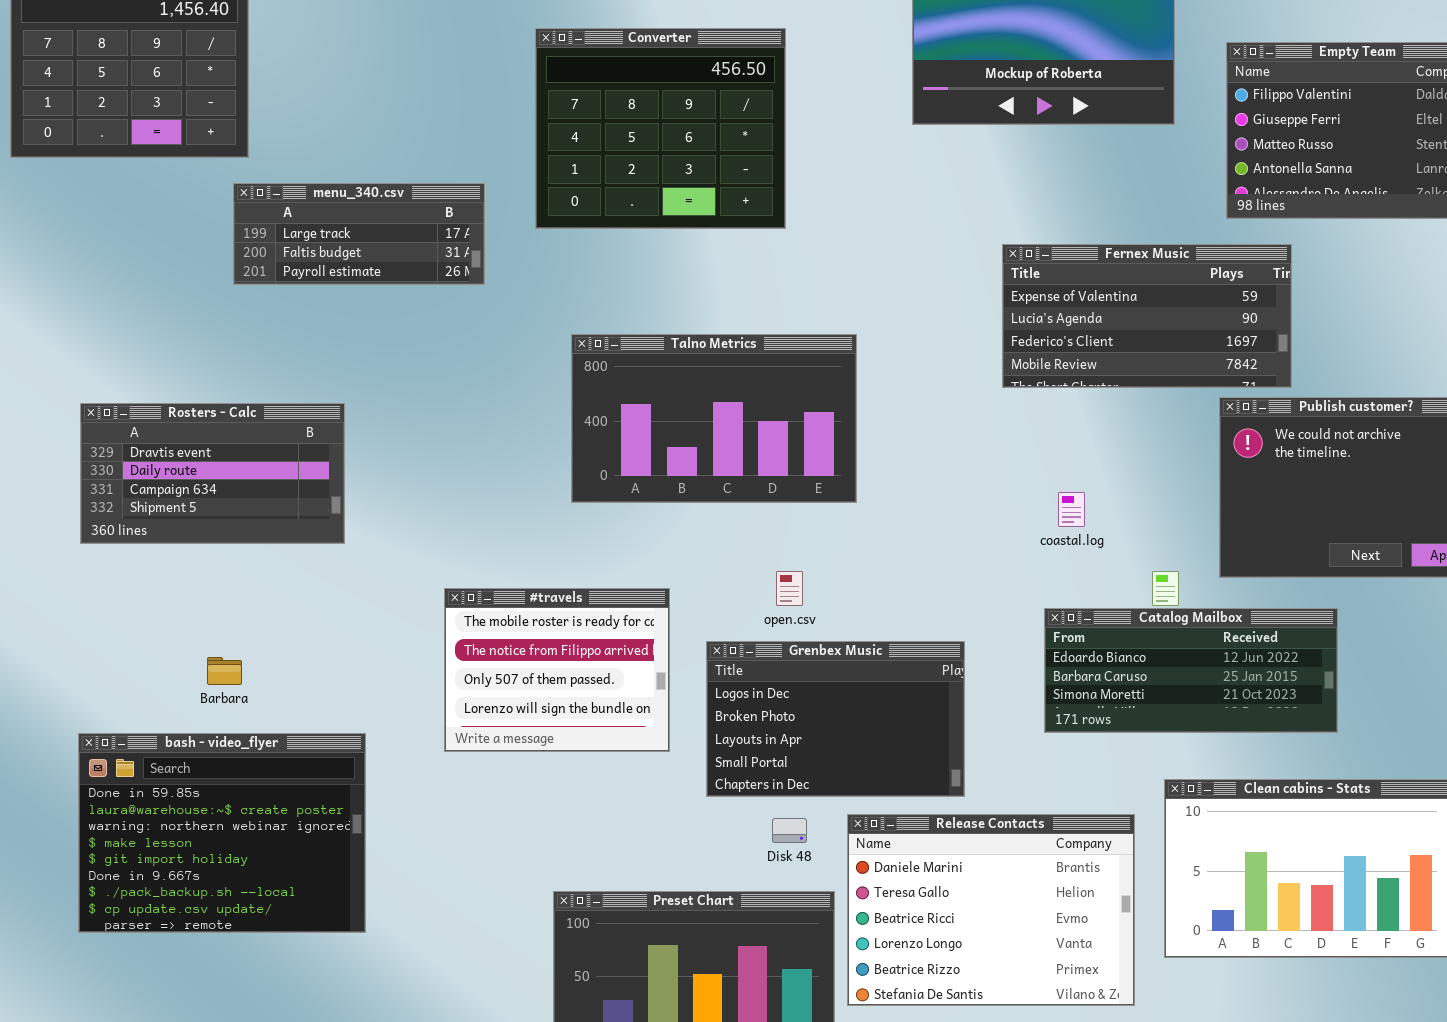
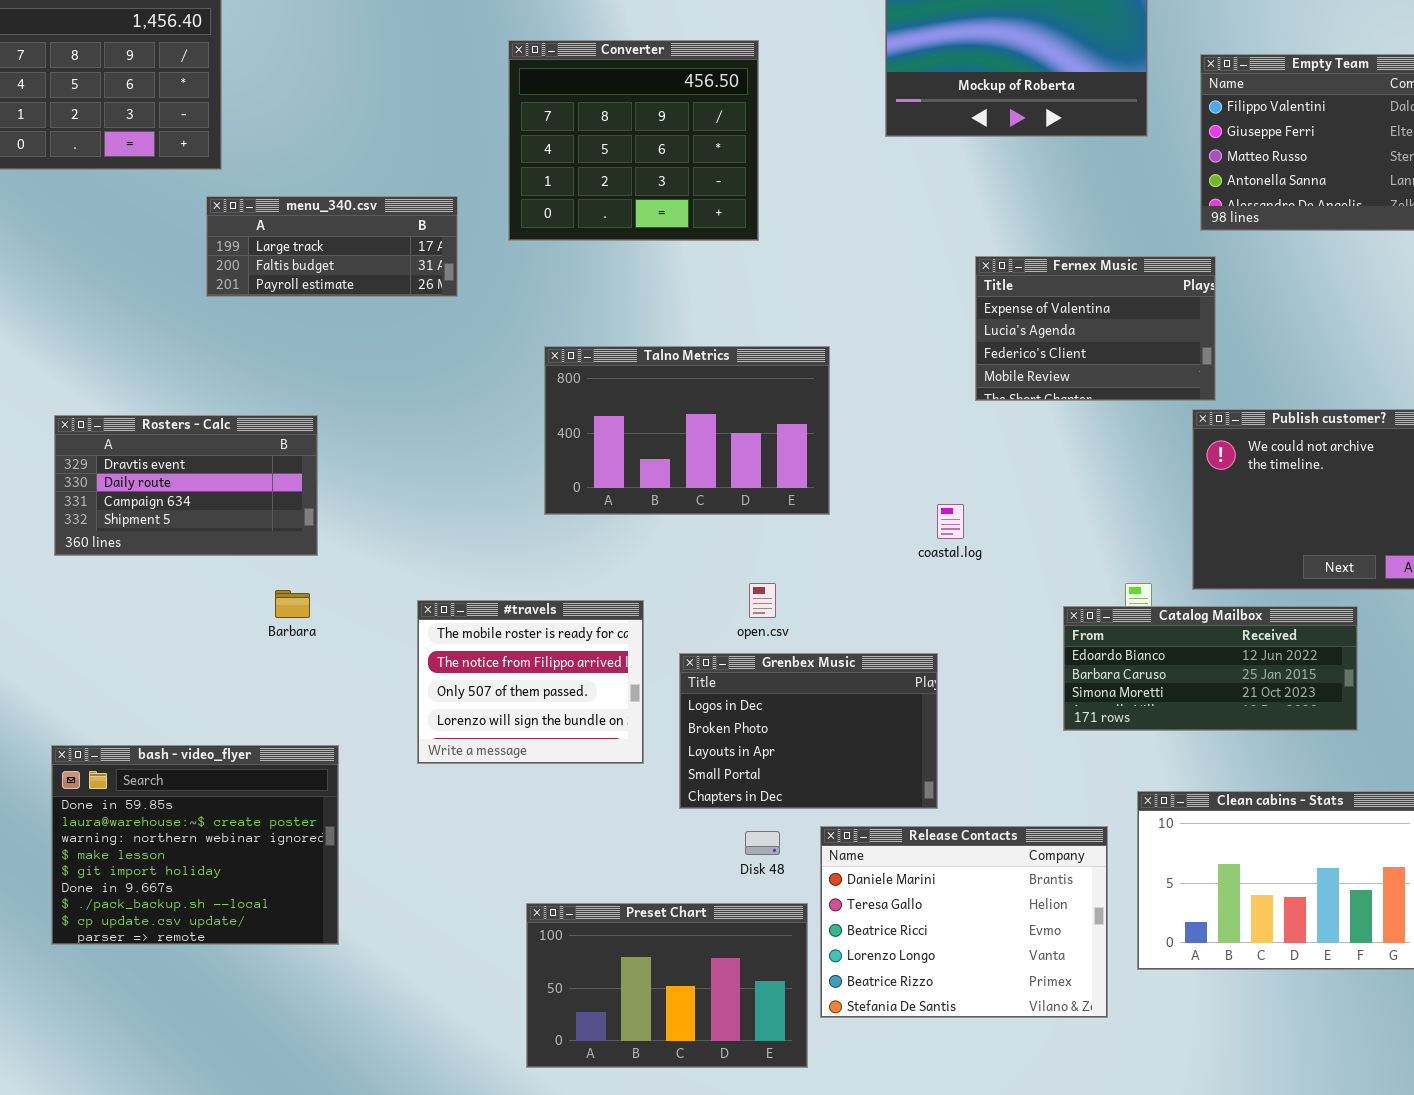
Fernex Music: [1002,244,1292,388] -> [975,256,1216,401], resized
coastal.log: [1058,492,1085,527] -> [937,504,964,539], moved
Catalog Mailbox: [1044,608,1338,733] -> [1063,606,1358,731], moved
Barbara: [207,657,242,685] -> [275,590,310,618], moved

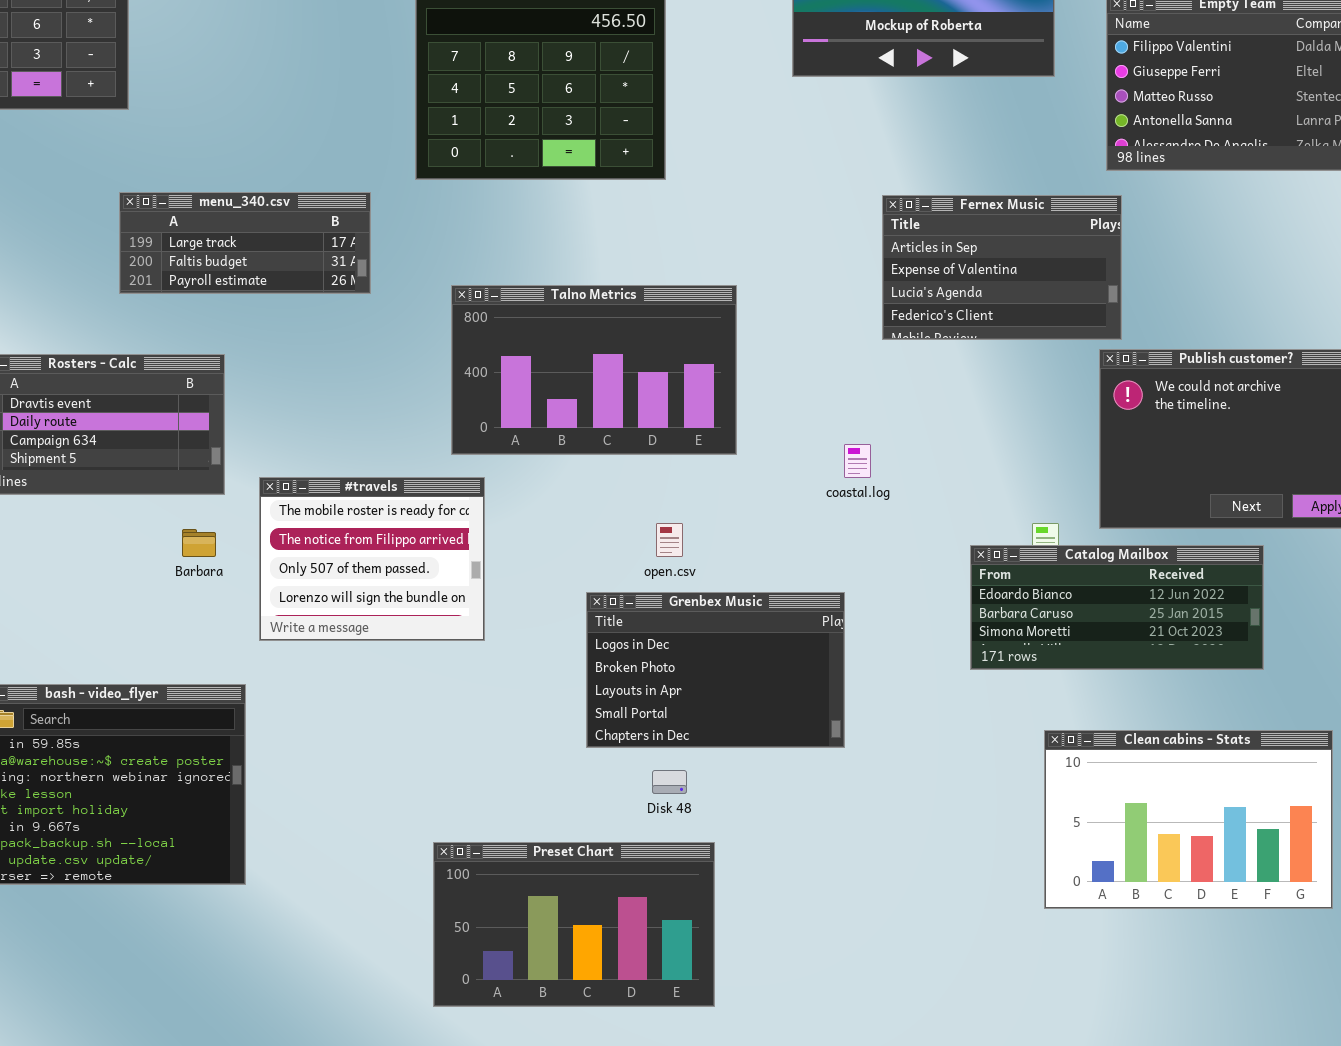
menu_340.csv: [206,196,458,297] -> [119,192,371,294], moved
Fernex Music: [975,256,1216,401] -> [882,195,1122,340], scrolled up 1 row
#travels: [417,600,644,764] -> [259,477,485,641], moved
Release Contacts: [820,826,1108,1018] -> none, closed

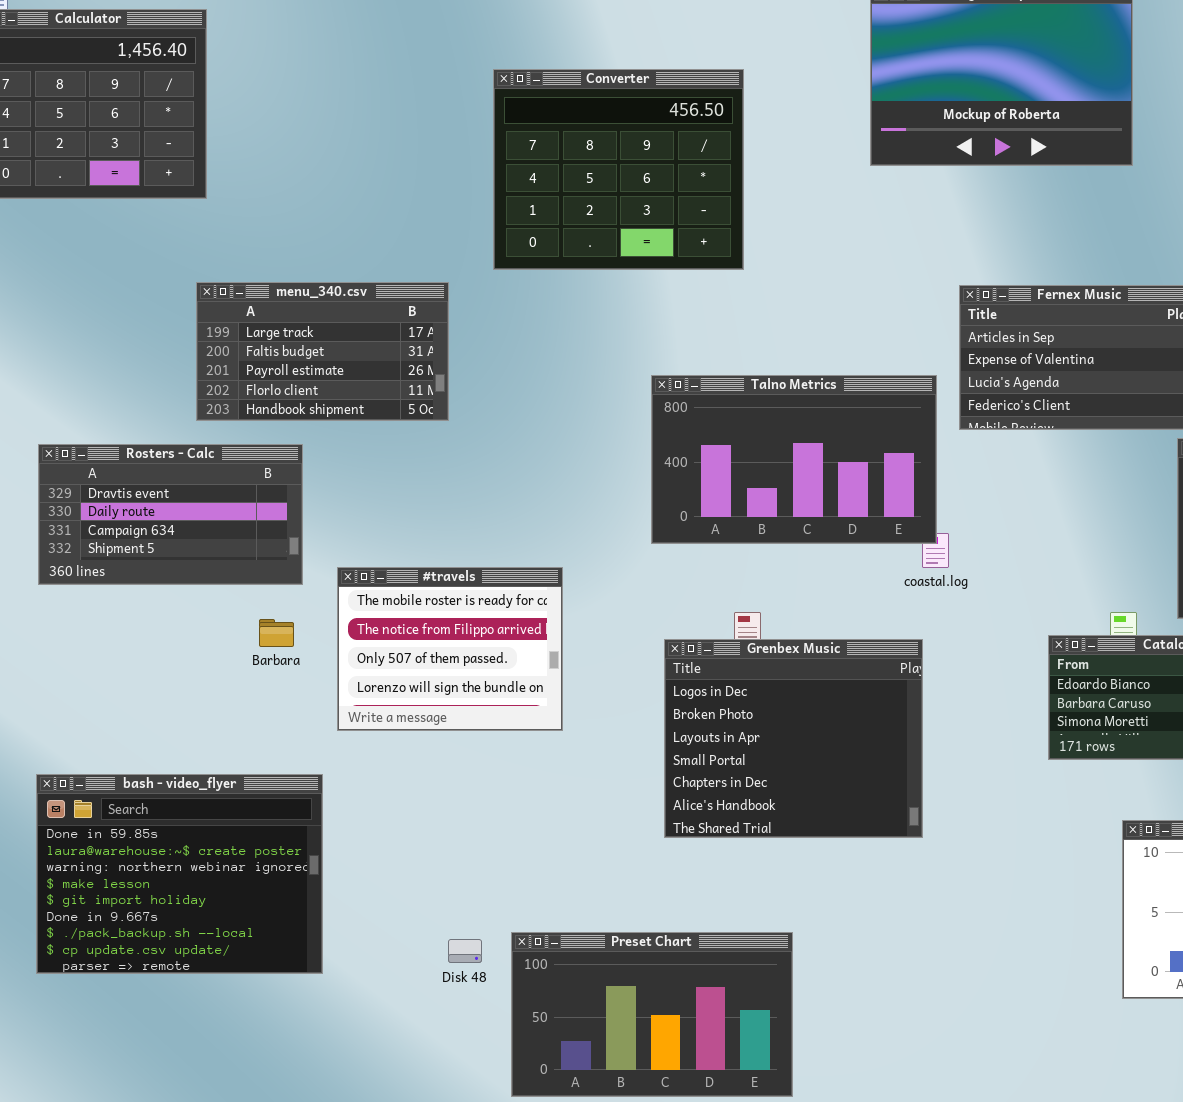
menu_340.csv: [119,192,371,294] -> [196,282,449,421], resized
Talno Metrics: [451,285,737,455] -> [651,375,937,544], moved
Grenbex Music: [586,592,845,748] -> [664,639,923,838], resized
Disk 48: [652,770,687,794] -> [448,939,482,963], moved

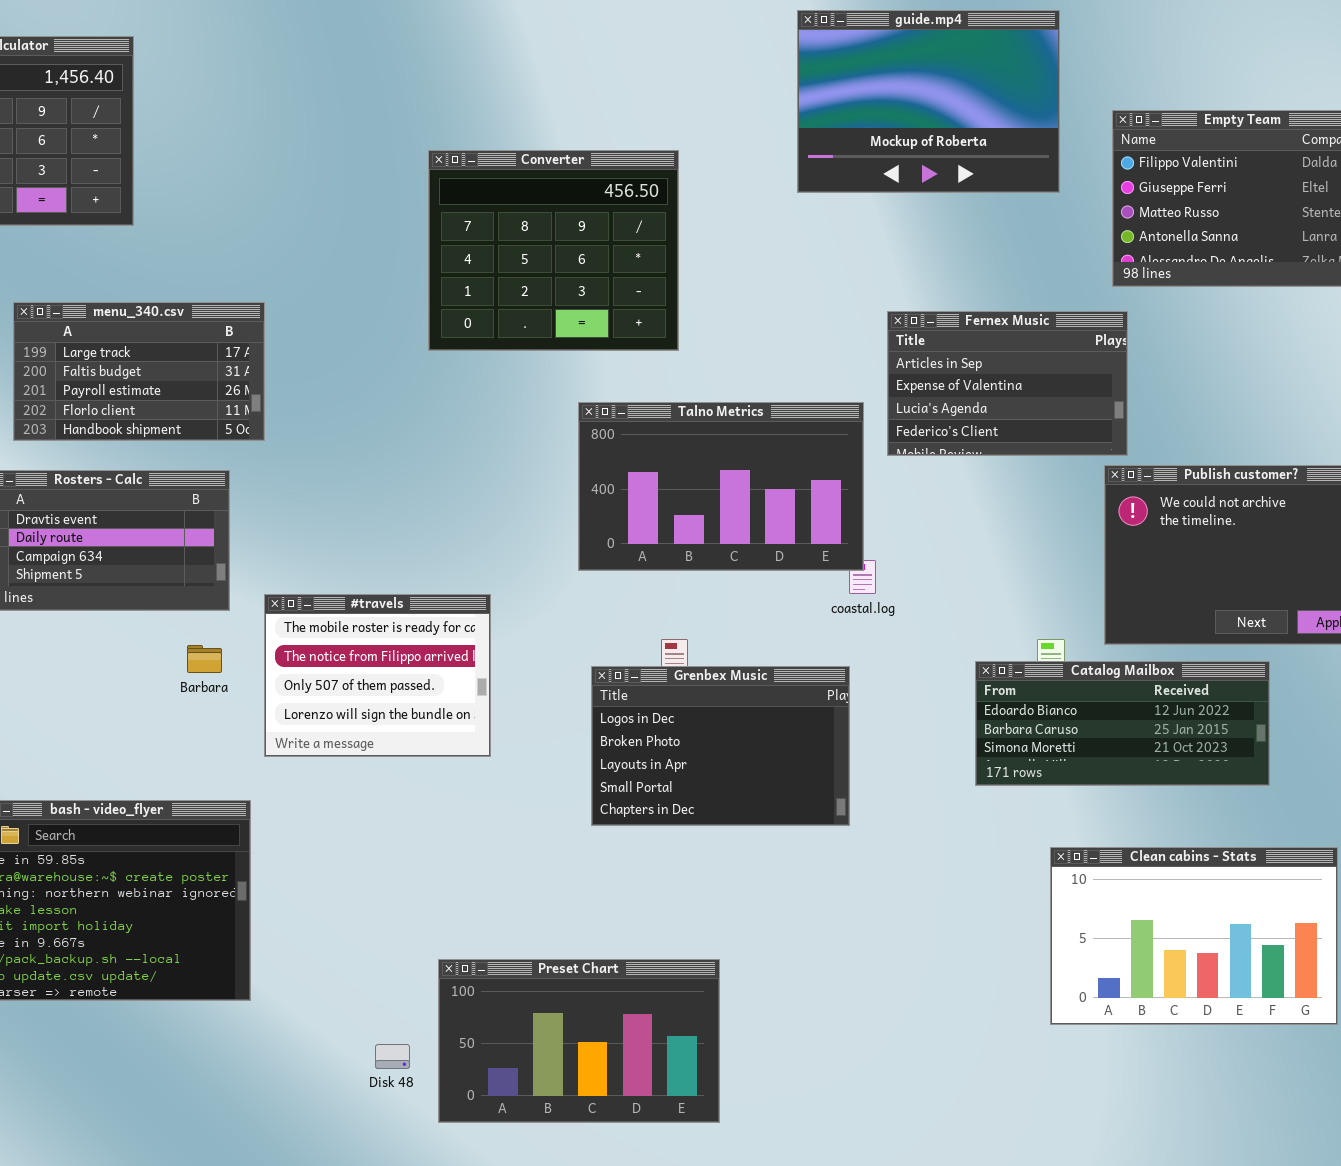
Converter: [493,69,744,270] -> [428,150,679,351], moved
menu_340.csv: [196,282,449,421] -> [13,302,265,441], moved
Grenbex Music: [664,639,923,838] -> [591,666,850,826], resized
Disk 48: [448,939,482,963] -> [375,1044,410,1069], moved

